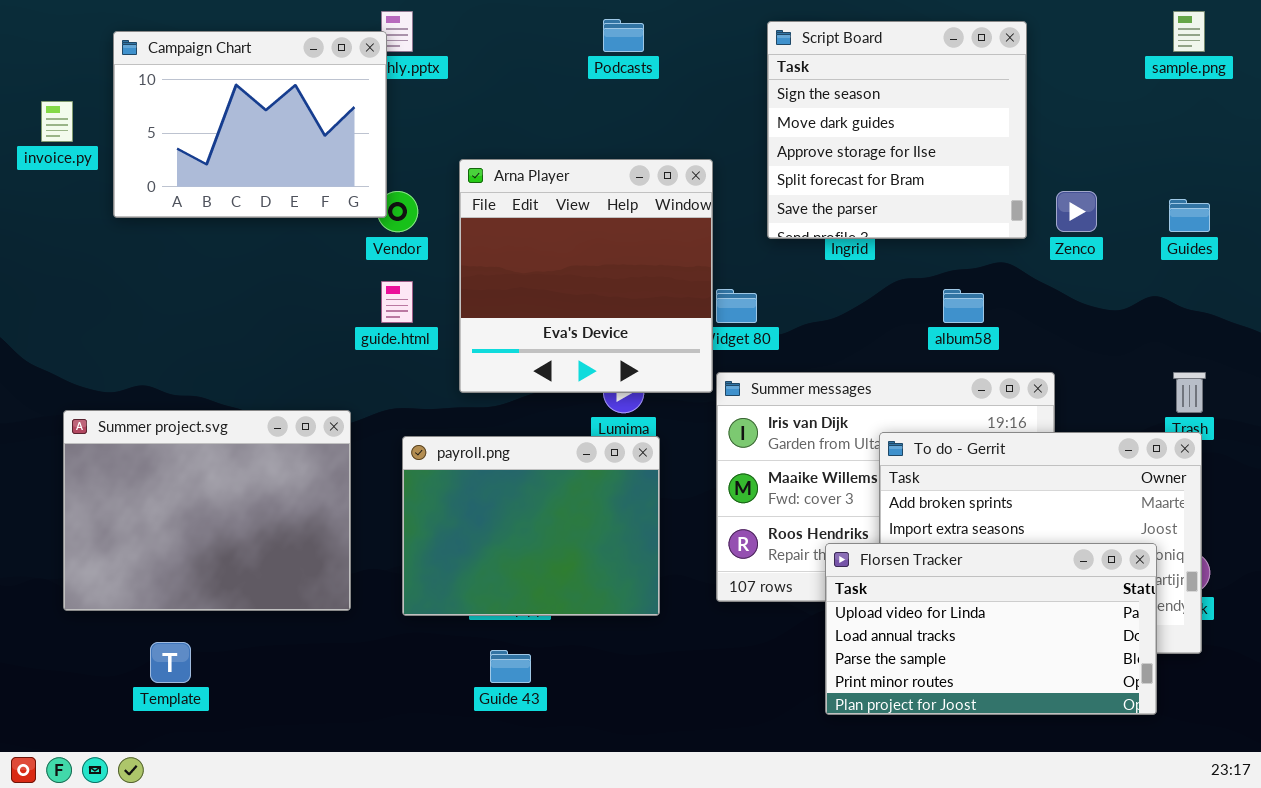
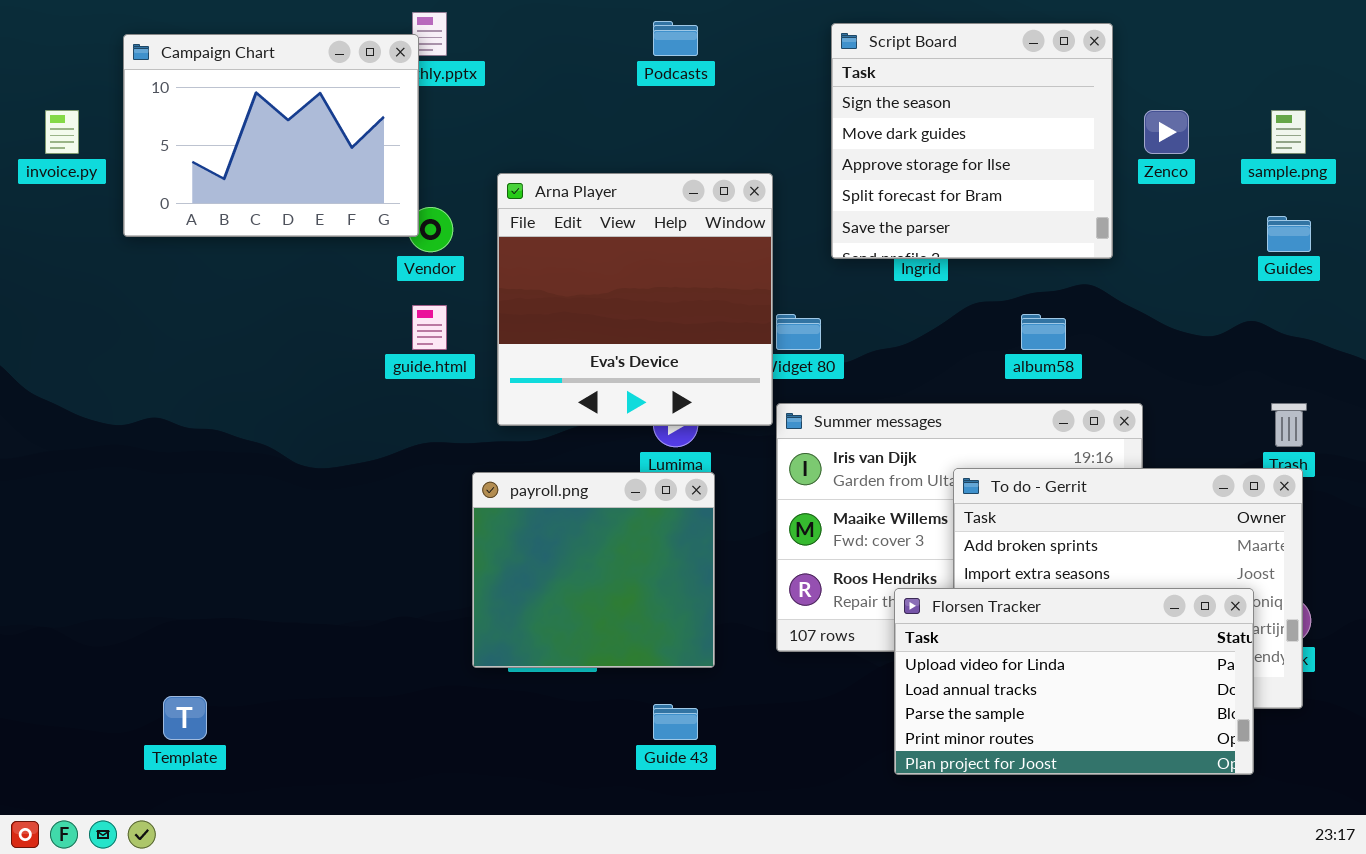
sample.png: [1173,11,1205,52] -> [1271,110,1306,154], moved
Zenco: [1056,191,1097,232] -> [1144,110,1189,154], moved
Summer project.svg: [63,410,351,611] -> none, closed
payroll.png: [402,436,660,616] -> [472,472,715,668], resized
Guide 43: [490,650,531,683] -> [653,704,698,740], moved

